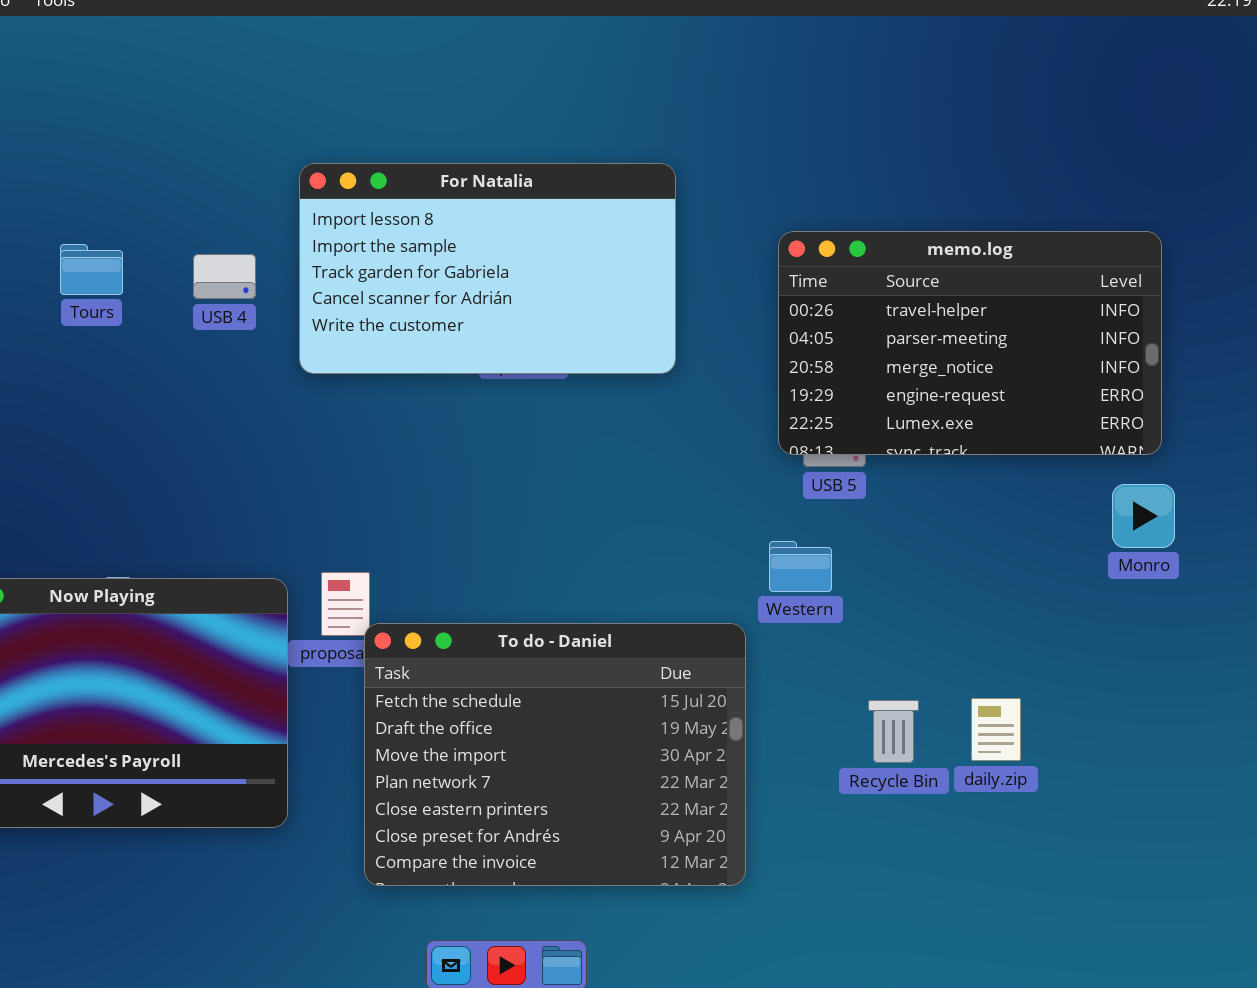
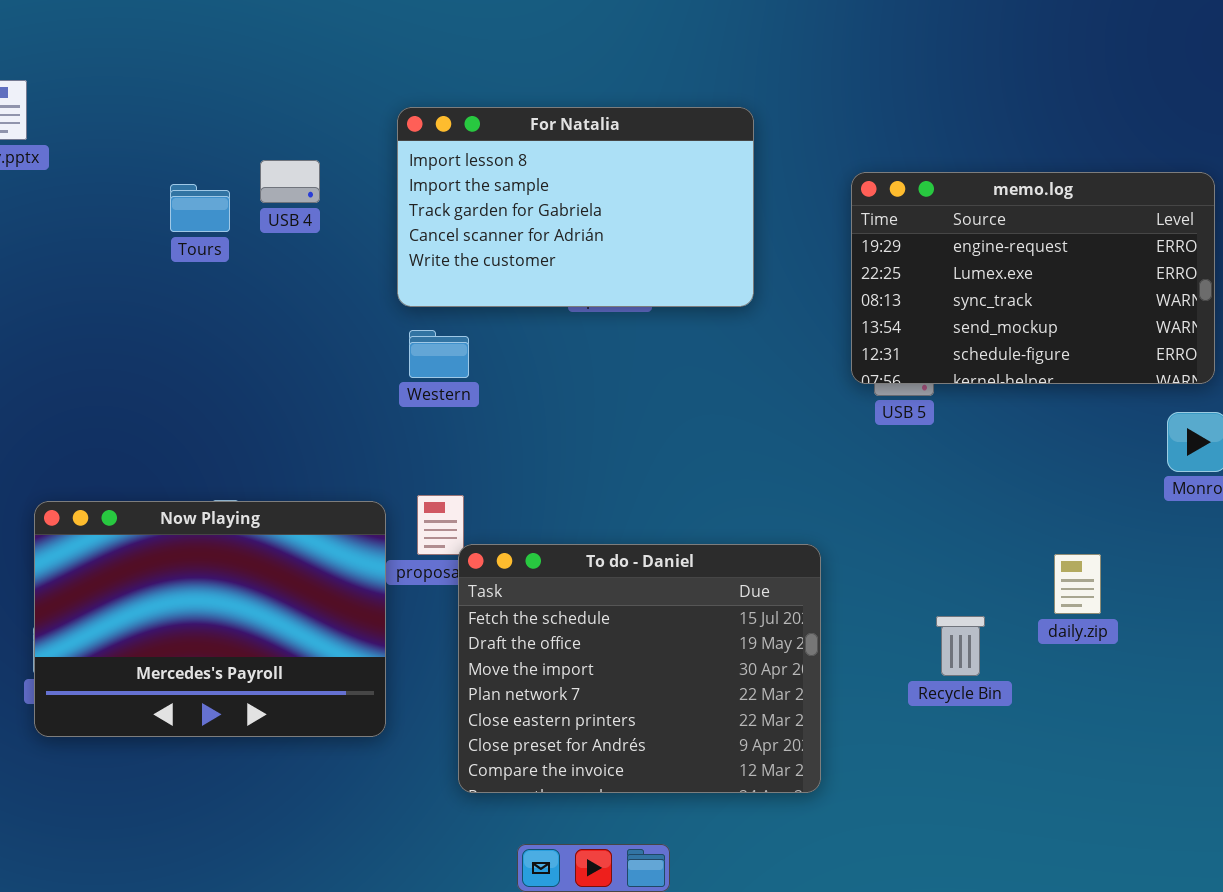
memo.log: [778,231,1162,455] -> [851,172,1215,384], scrolled down 3 rows
USB 4: [193,254,256,299] -> [260,160,320,203], moved
Western: [769,541,832,592] -> [409,330,469,378], moved
daily.zip: [971,698,1021,761] -> [1054,554,1101,614], moved

